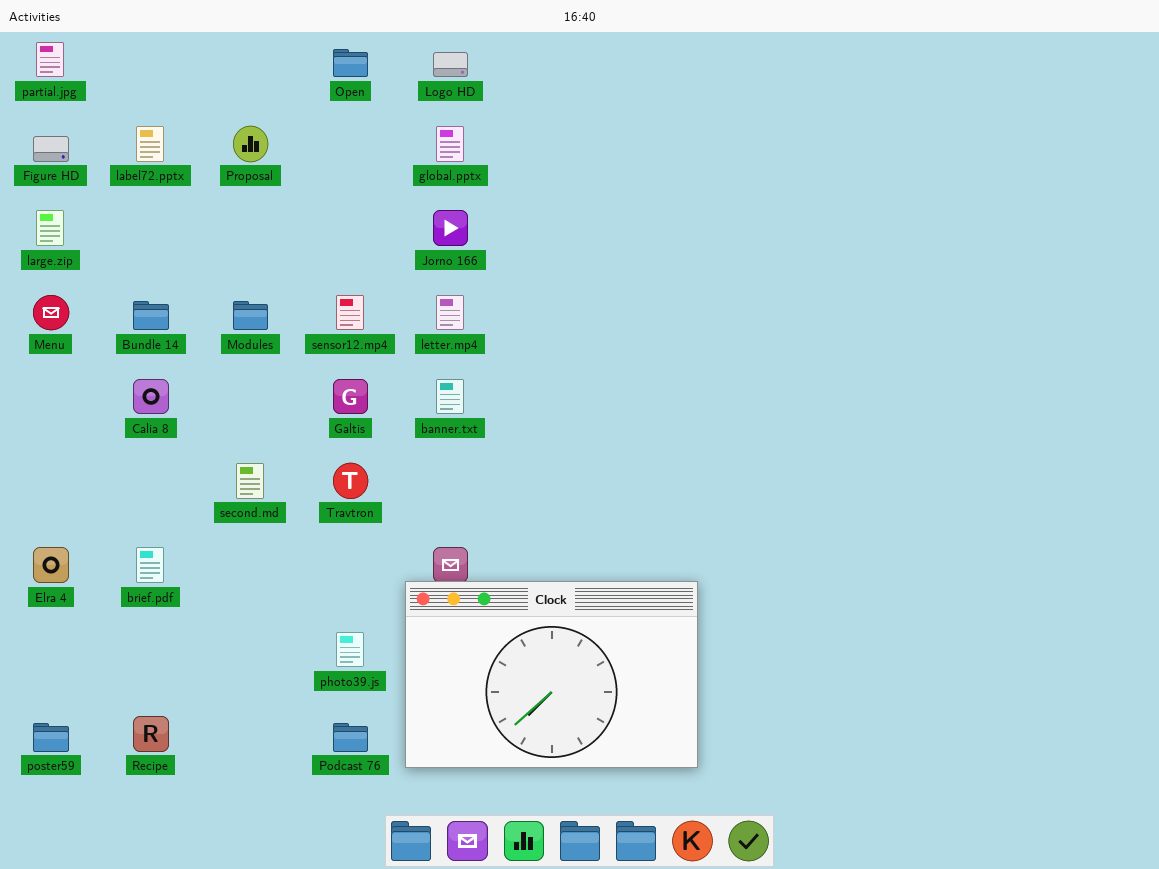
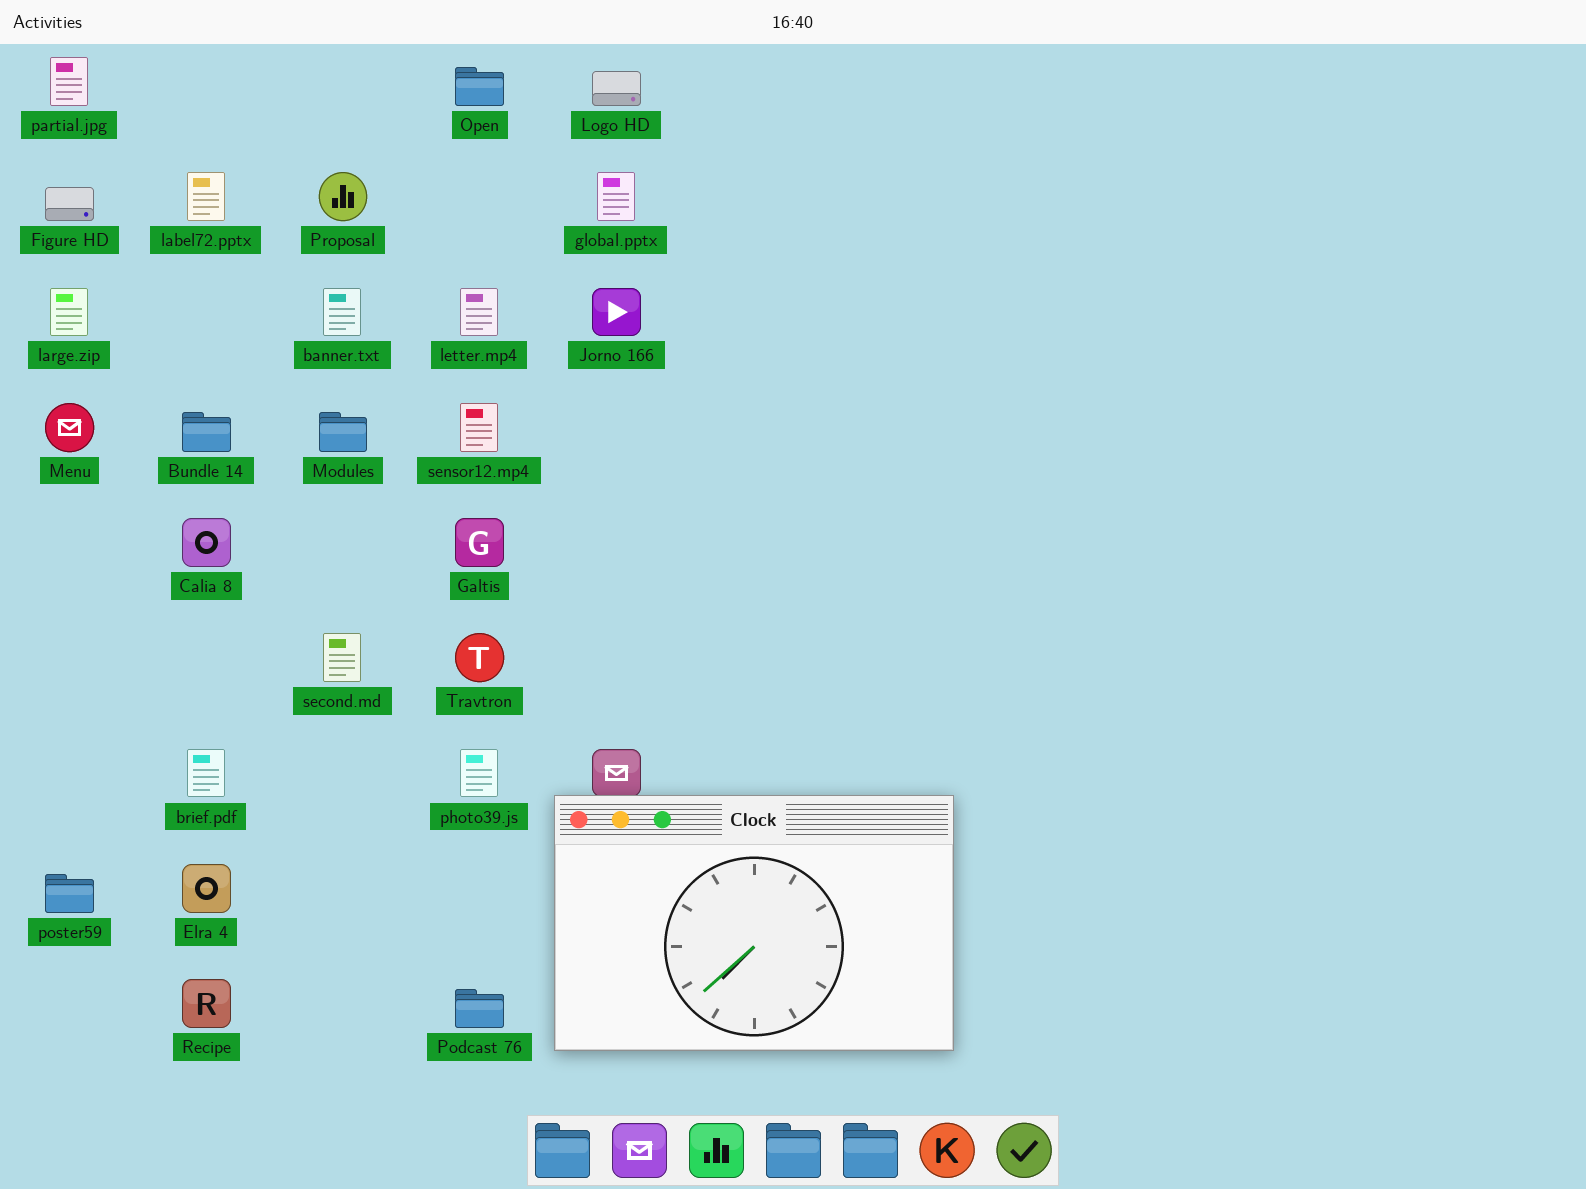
letter.mp4: [436,295,464,330] -> [460,288,498,336], moved
banner.txt: [436,379,464,414] -> [323,288,361,336], moved
Elra 4: [33,547,69,583] -> [182,864,231,913], moved
photo39.js: [336,632,364,667] -> [460,749,498,797], moved
poster59: [33,723,69,752] -> [45,874,94,913], moved

